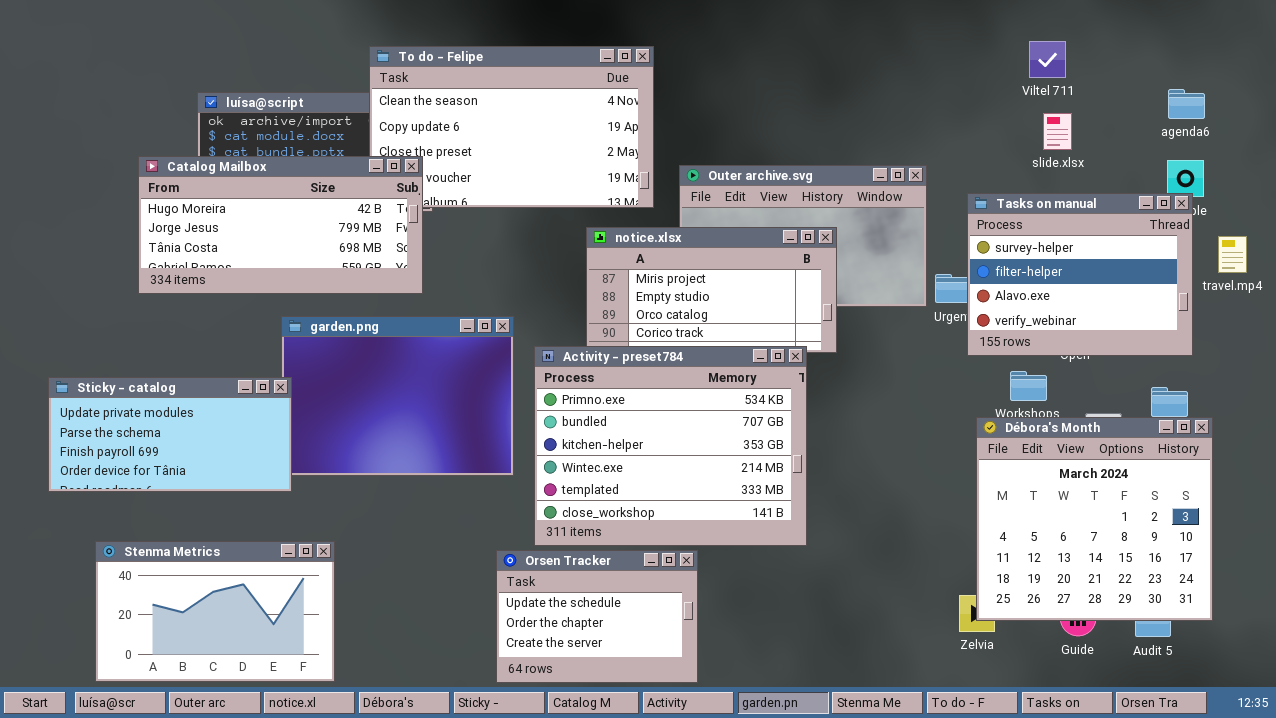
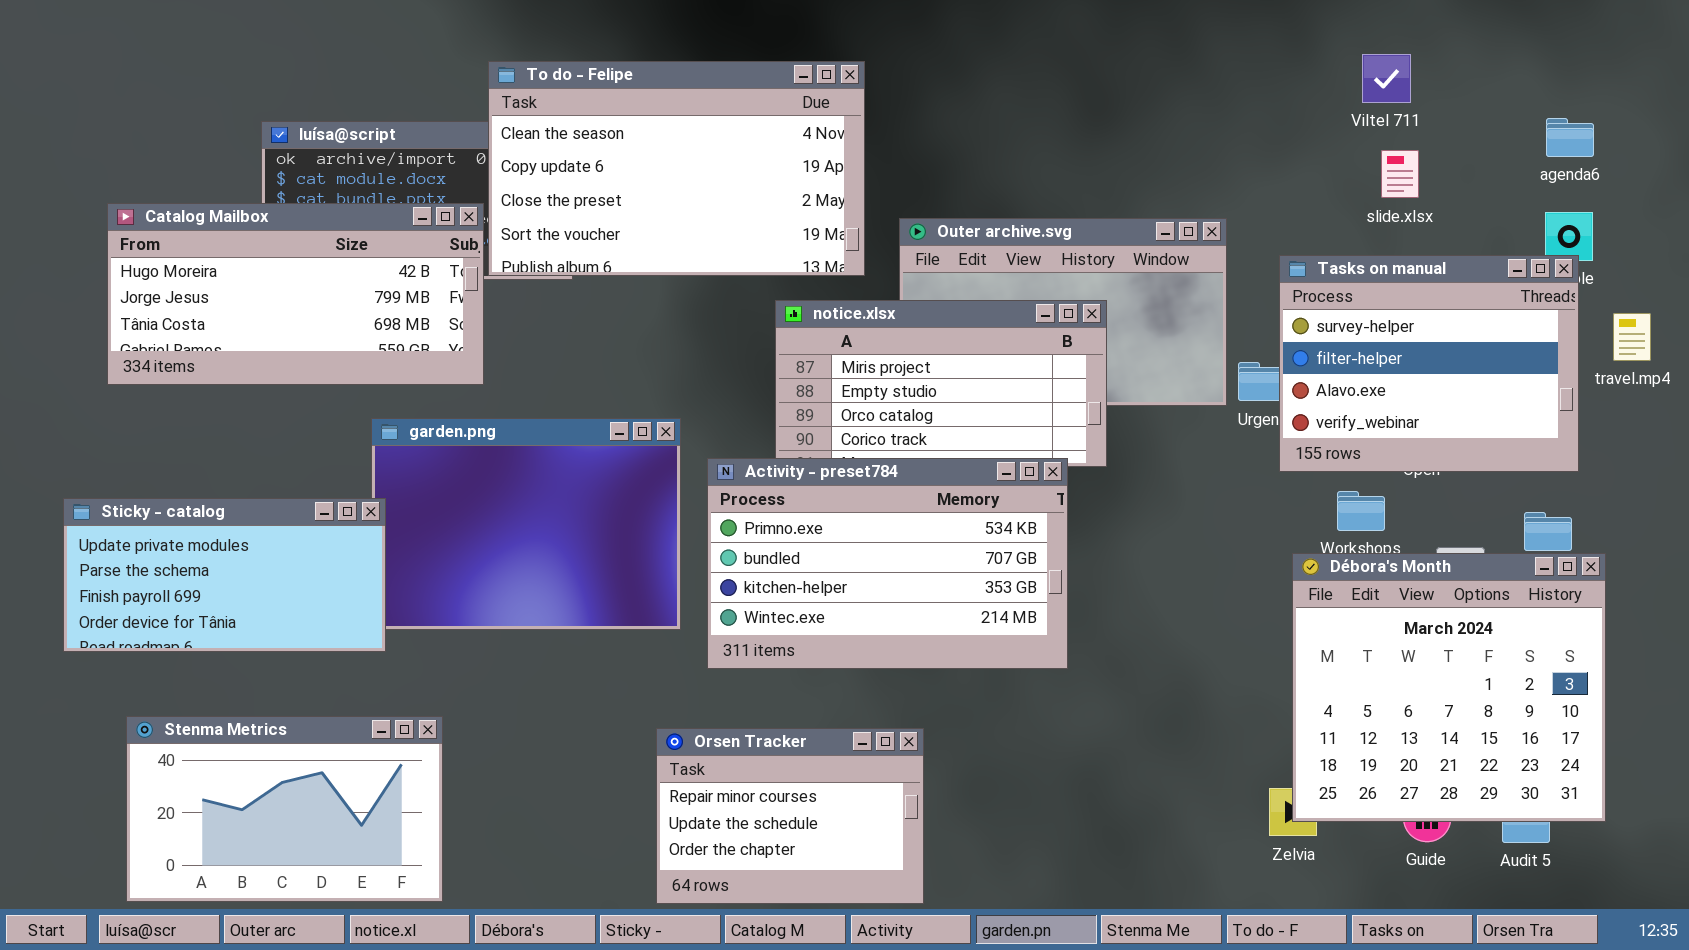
Catalog Mailbox: [138,156,423,294] -> [107,203,484,385], moved
Activity - preset784: [534,346,807,546] -> [707,458,1068,669], resized
Orsen Tracker: [496,550,698,683] -> [656,728,924,904], scrolled up 1 row

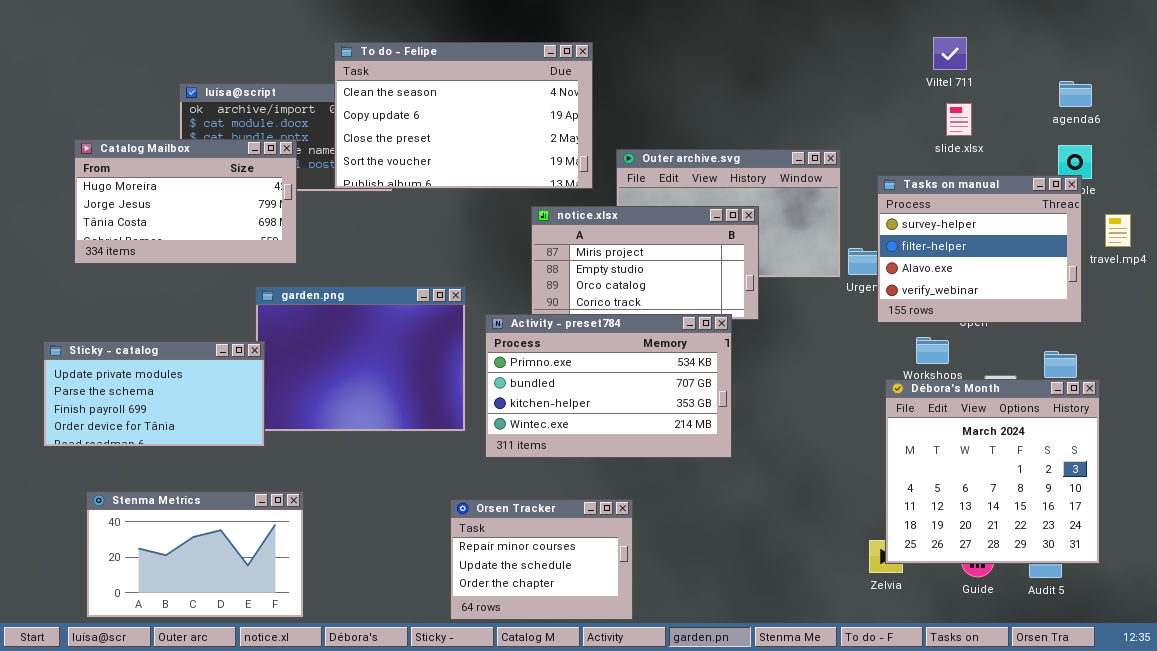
Catalog Mailbox: [107,203,484,385] -> [74,139,297,264], resized

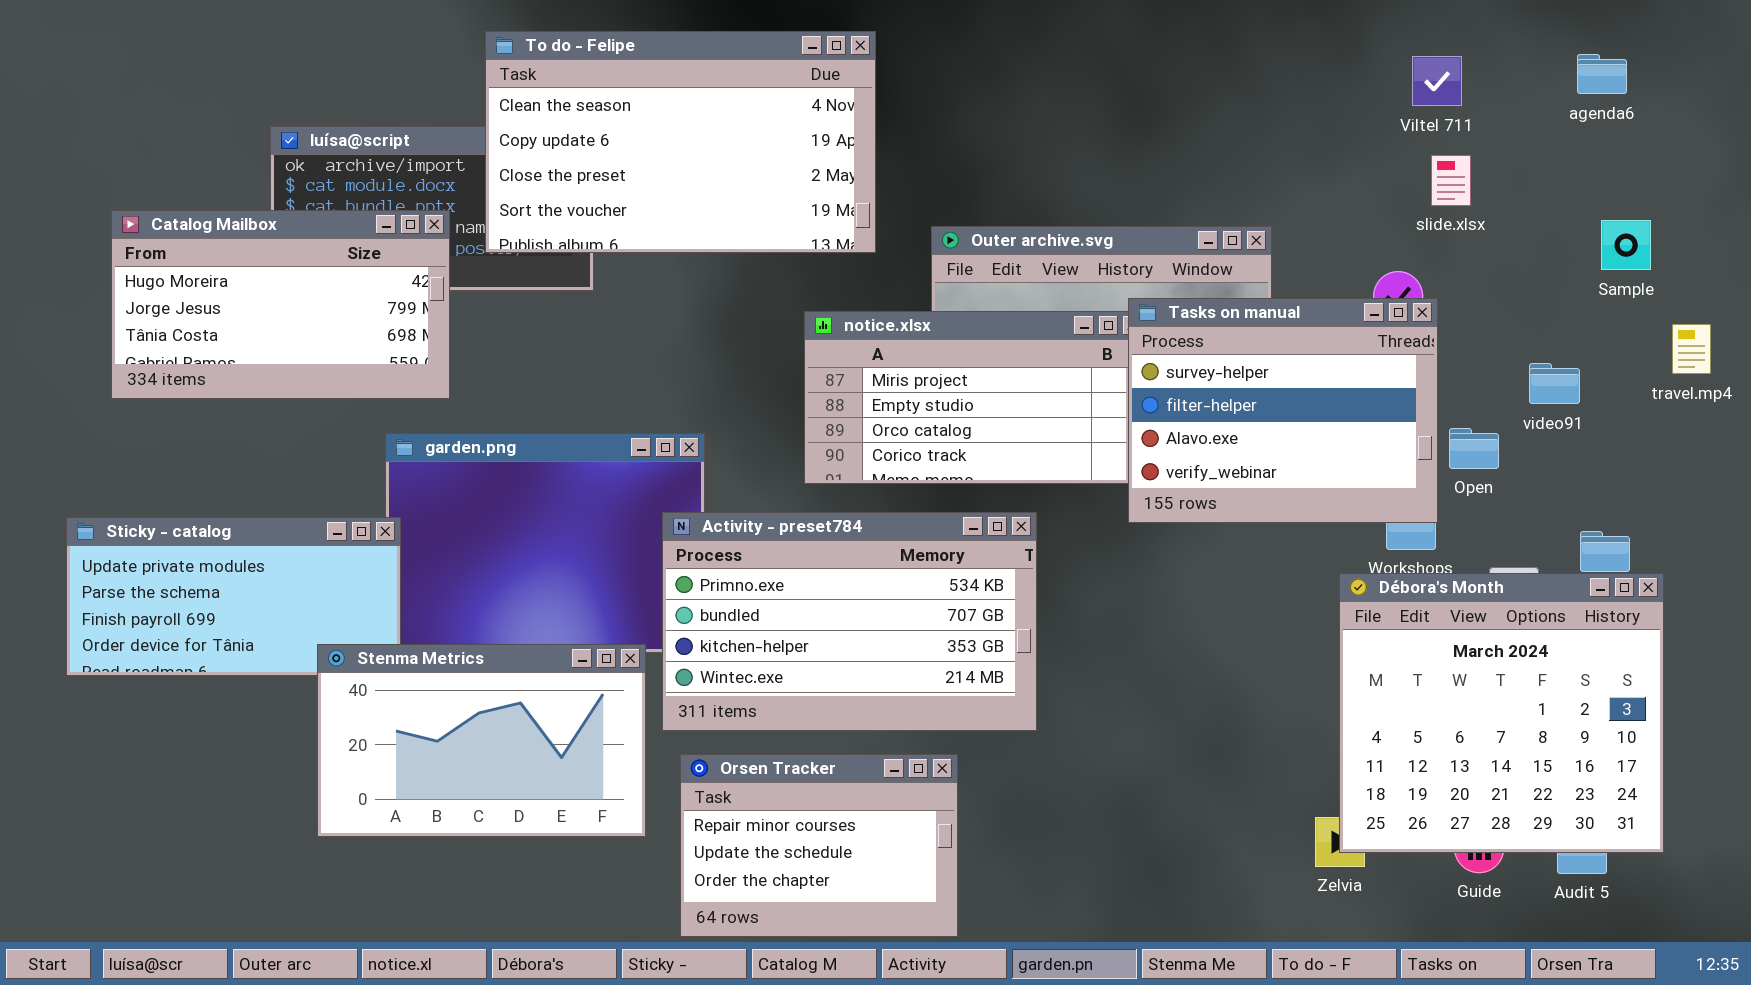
To do - Felipe: [334,42,593,189] -> [485,31,876,253], moved
agenda6: [1059,81,1092,107] -> [1577,54,1627,94], moved
Tasks on manual: [877,175,1082,323] -> [1128,298,1438,523], moved
Activity - preset784: [485,314,732,458] -> [662,512,1037,731], moved
Stenma Metrics: [86,491,304,618] -> [317,644,646,837], moved

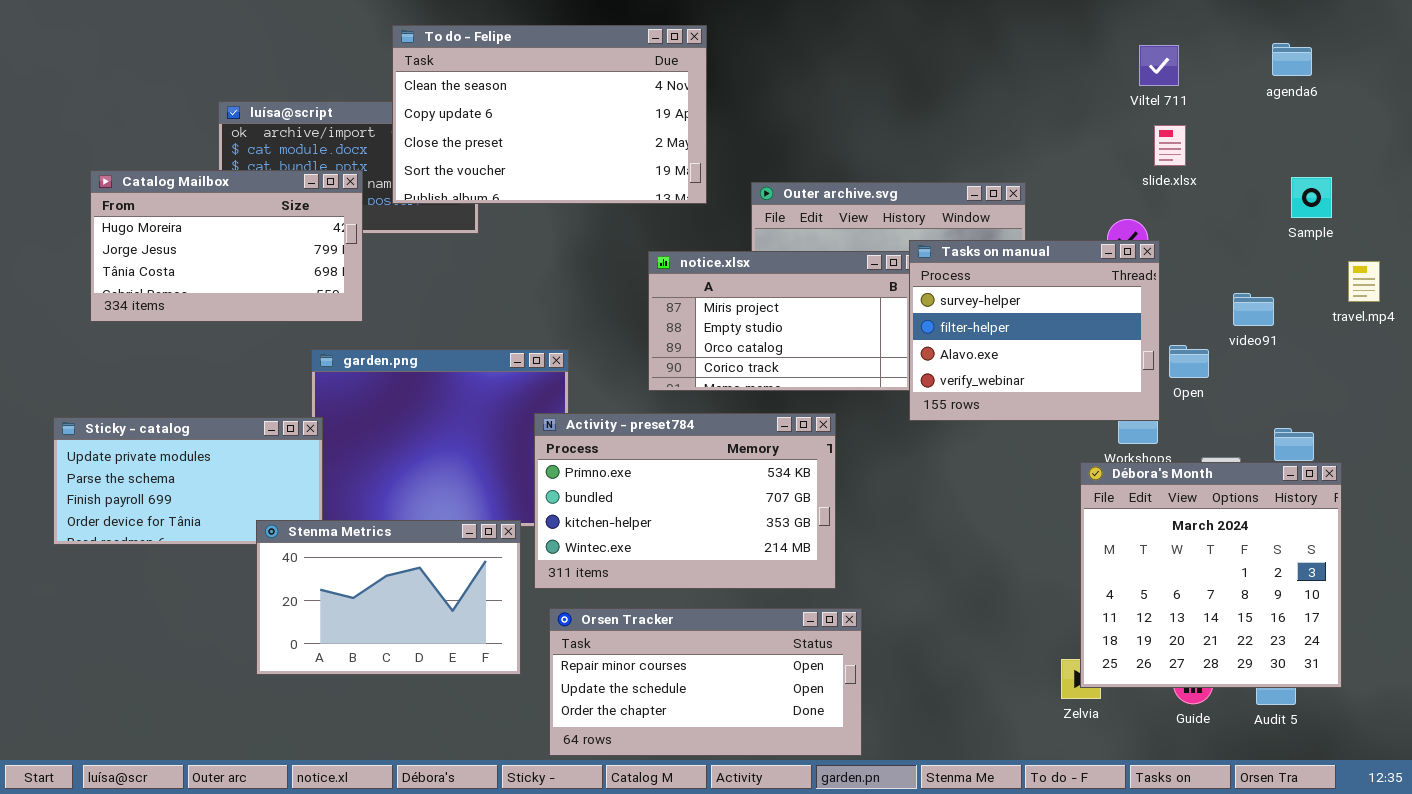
Orsen Tracker: [680,754,958,937] -> [549,608,862,756], resized

